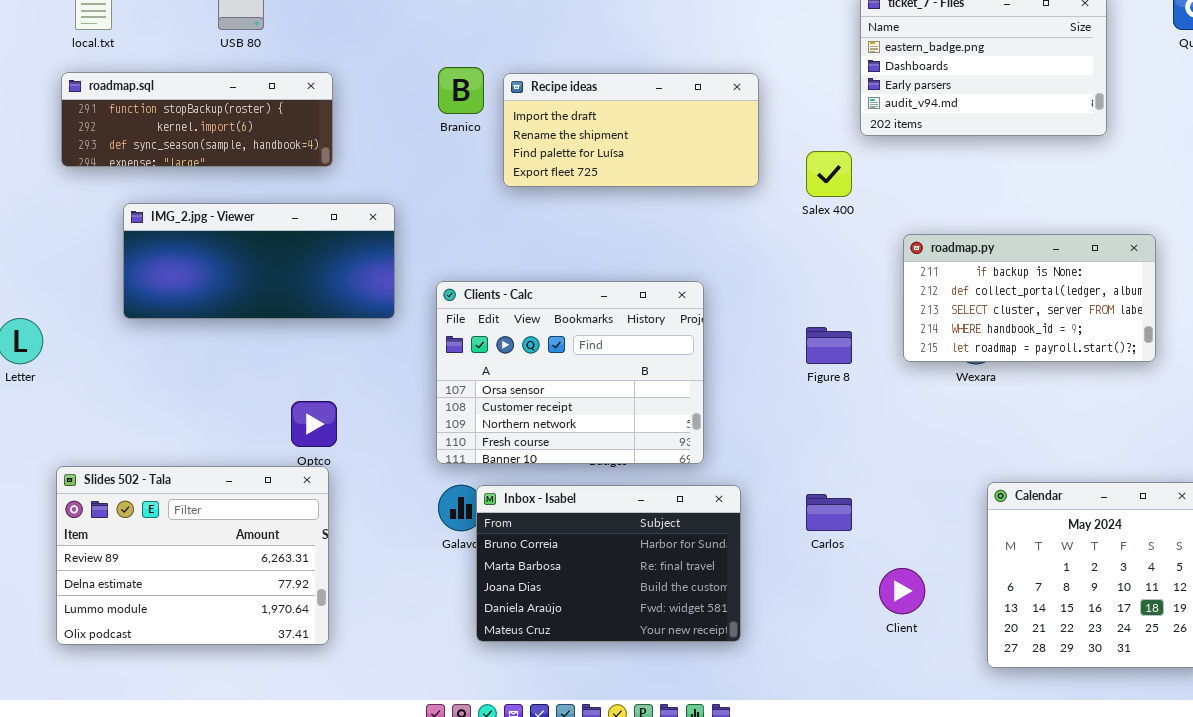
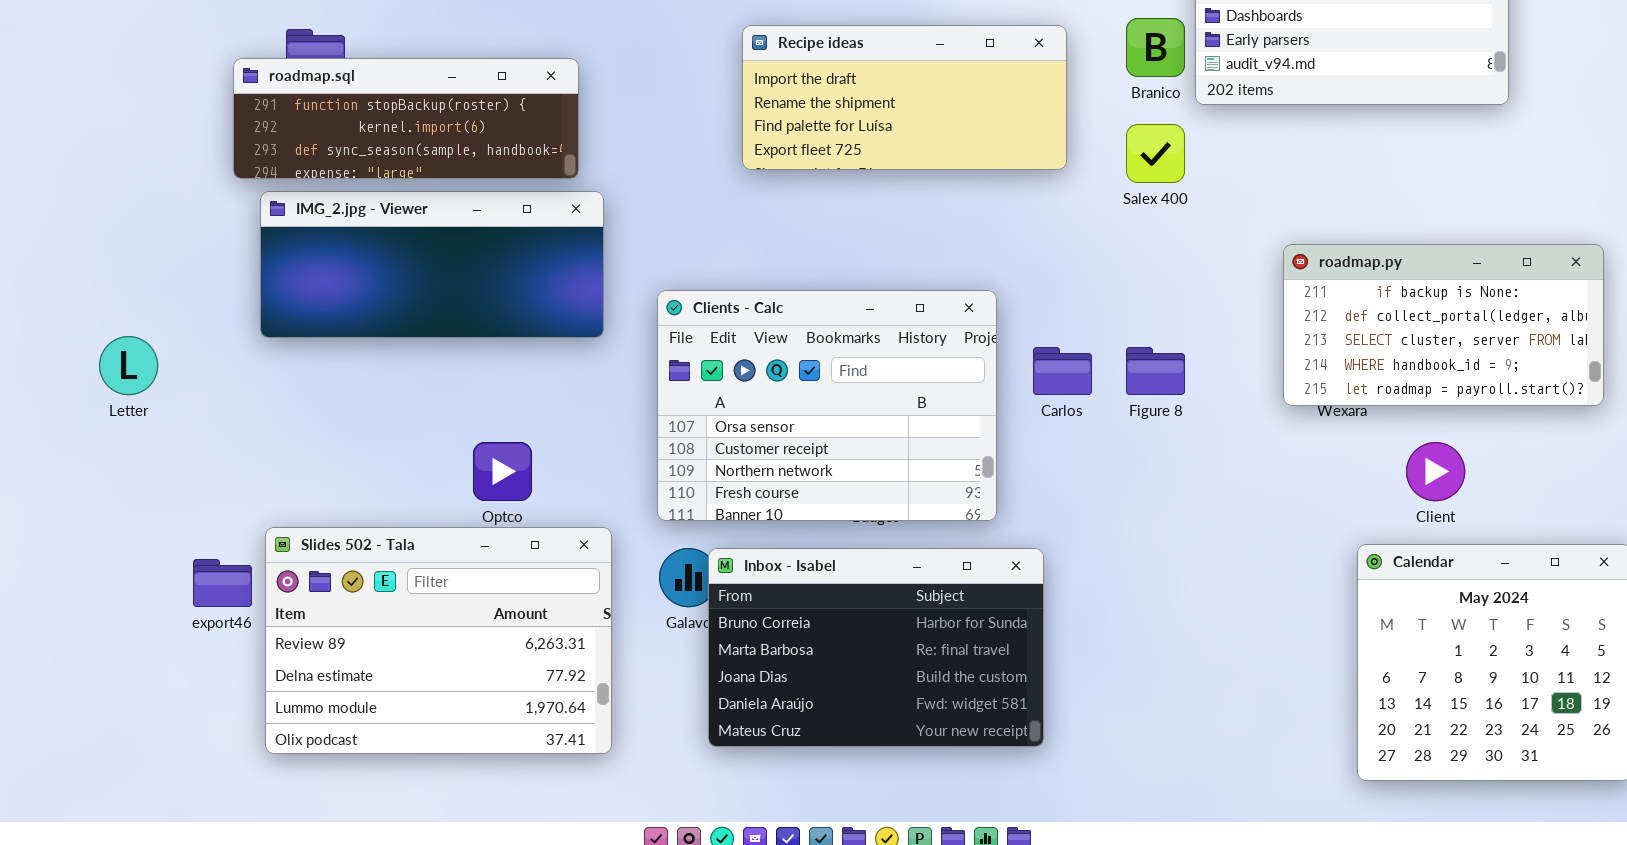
Branico: [438,67,484,114] -> [1126,18,1185,77], moved
roadmap.sql: [61,72,333,167] -> [233,58,579,179], moved
roadmap.py: [903,234,1156,362] -> [1283,244,1604,406], moved
Slides 502 - Tala: [56,466,329,645] -> [265,527,612,754], moved
Carlos: [806,494,852,531] -> [1033,347,1092,395], moved
Client: [879,568,925,614] -> [1406,442,1465,501], moved

